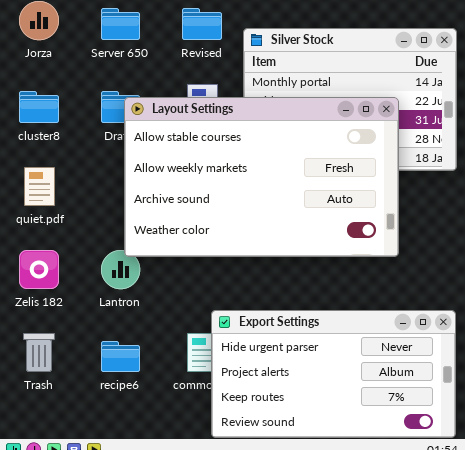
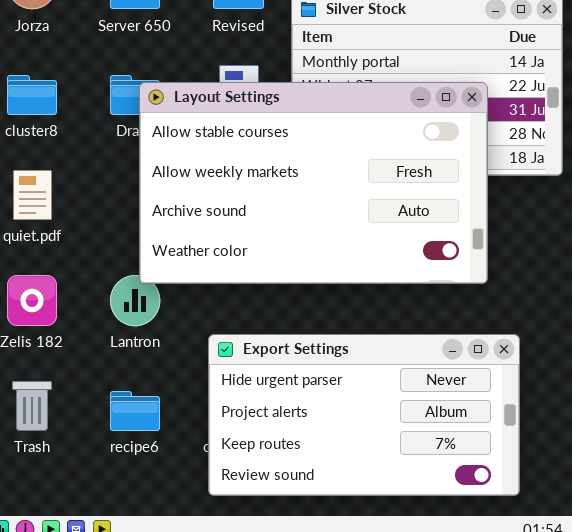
Export Settings: [211,310,456,438] -> [208,334,520,496], moved

